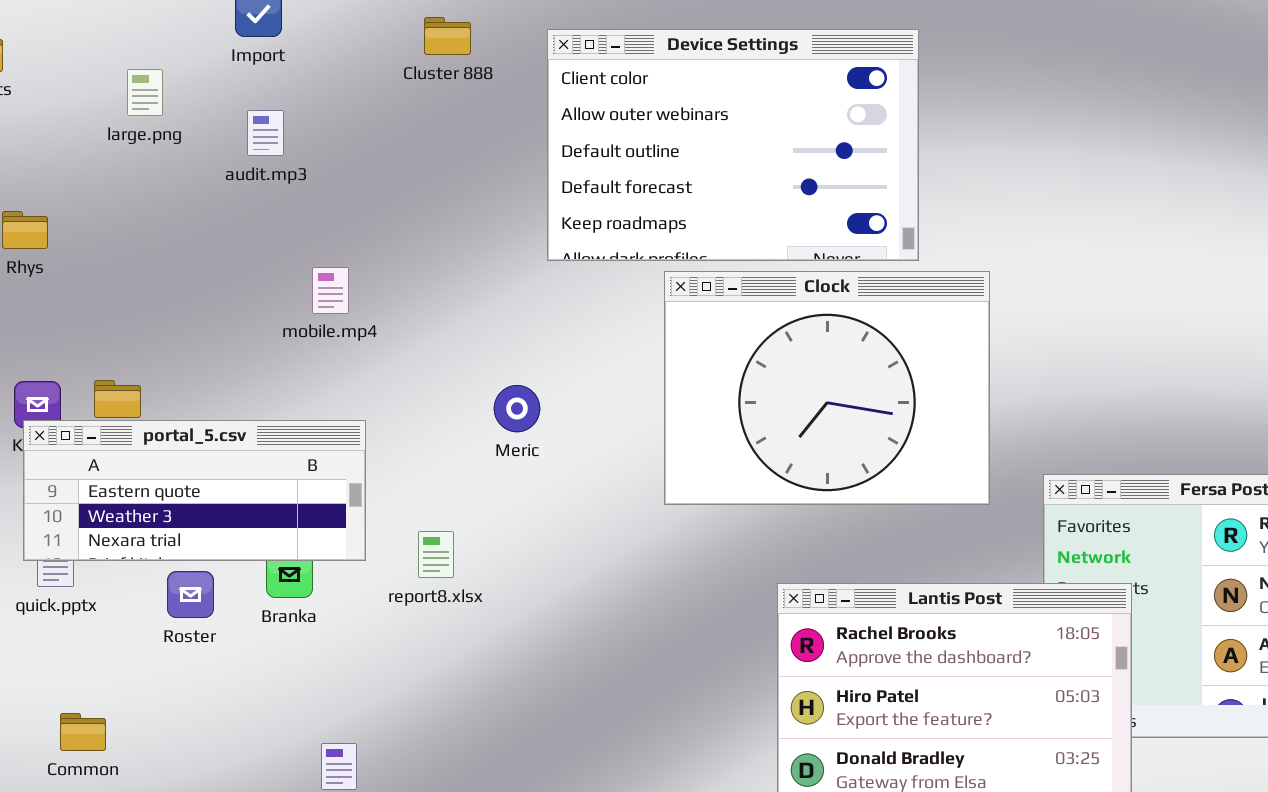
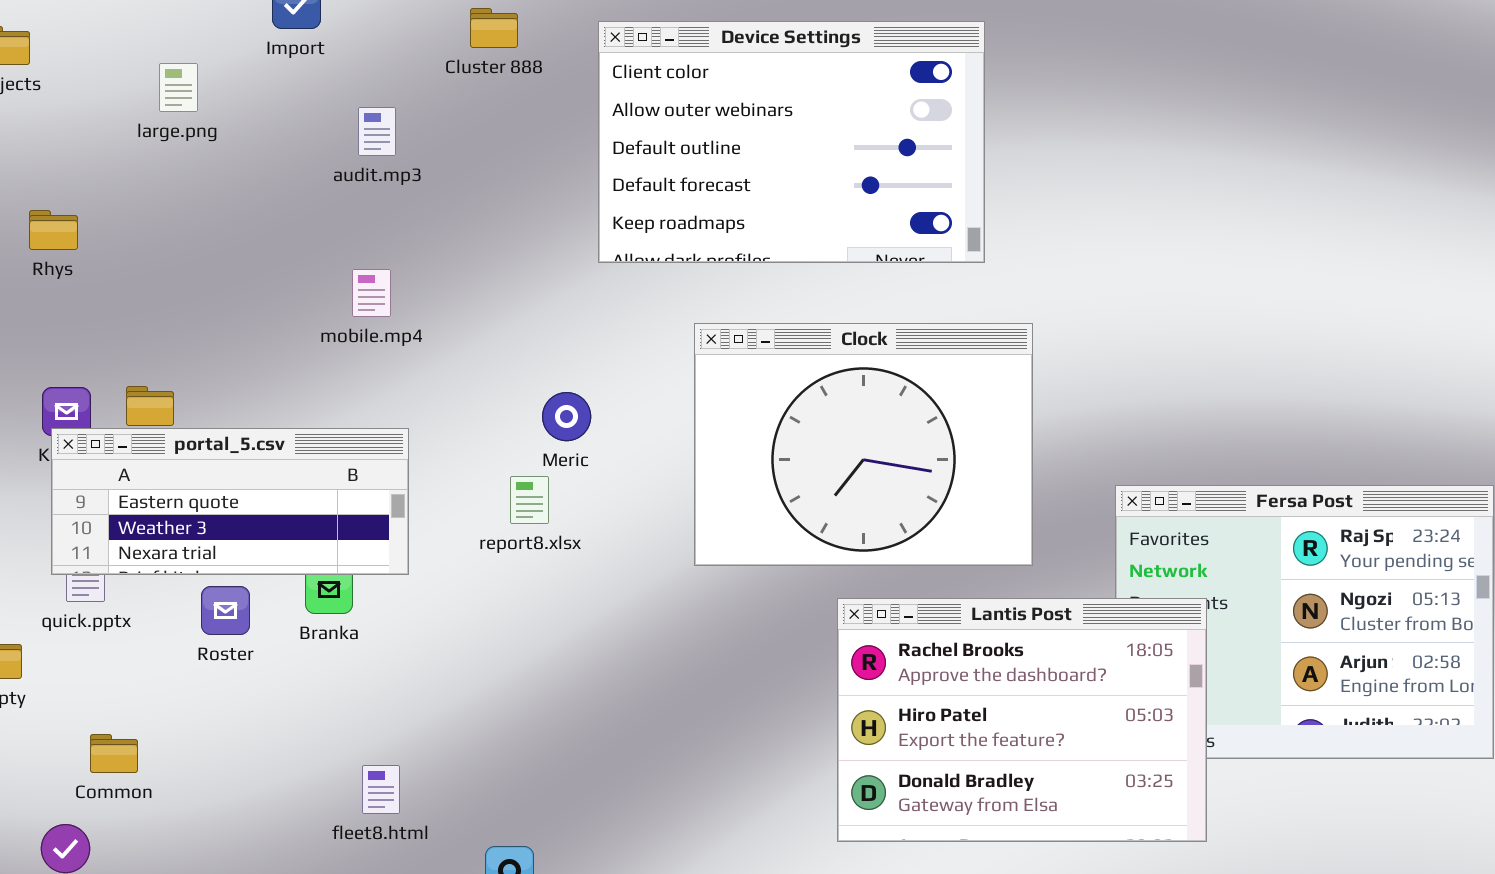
audit.mp3: [247,110,284,156] -> [358,107,396,156], moved
Clock: [664,271,990,505] -> [694,323,1033,566], moved
report8.xlsx: [418,531,454,578] -> [510,476,549,524], moved

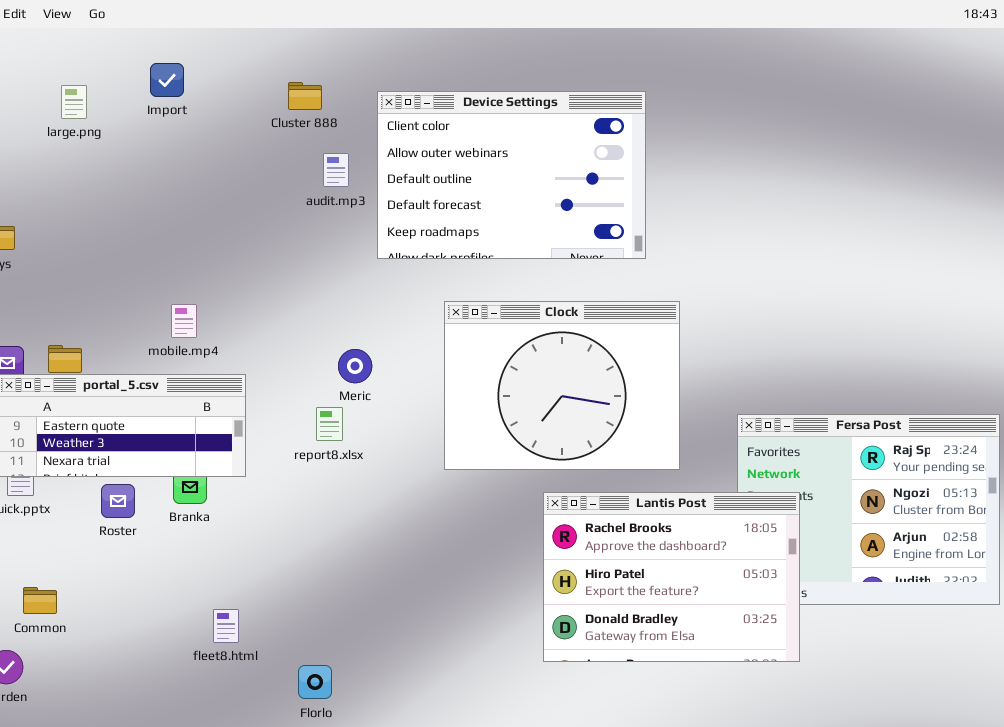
large.png: [159,63,198,112] -> [61,85,87,119], moved
audit.mp3: [358,107,396,156] -> [323,153,349,187], moved
mobile.mp4: [352,269,391,317] -> [171,304,197,338], moved

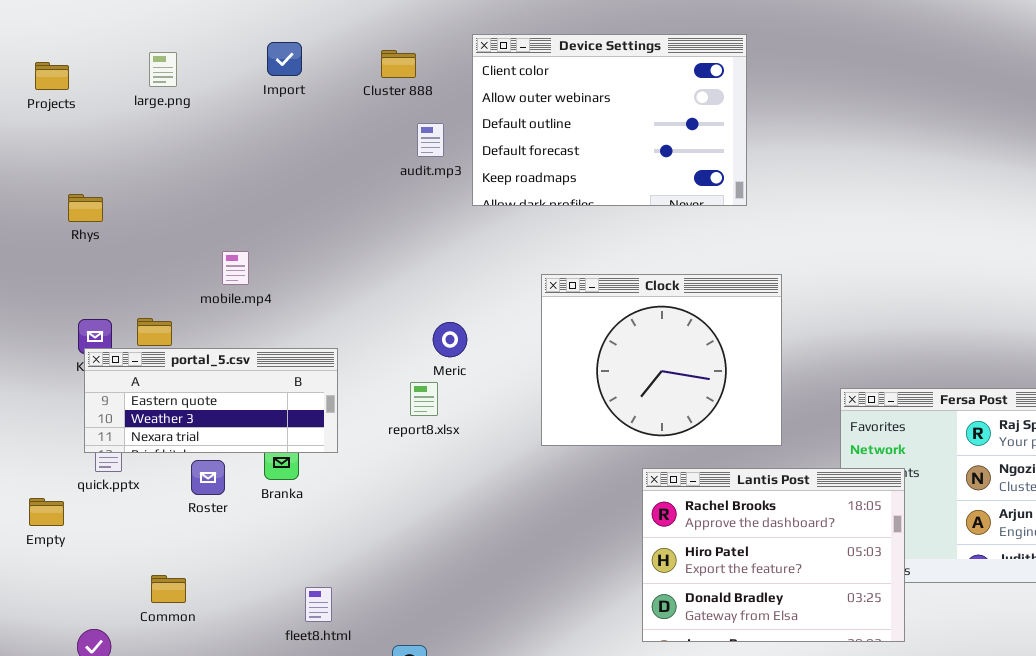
Import: [150,63,184,97] -> [267,42,302,76], moved
Device Settings: [377,91,646,259] -> [472,34,747,206], moved
mobile.mp4: [171,304,197,338] -> [222,251,249,285], moved
Common: [23,587,57,614] -> [151,575,186,603], moved

